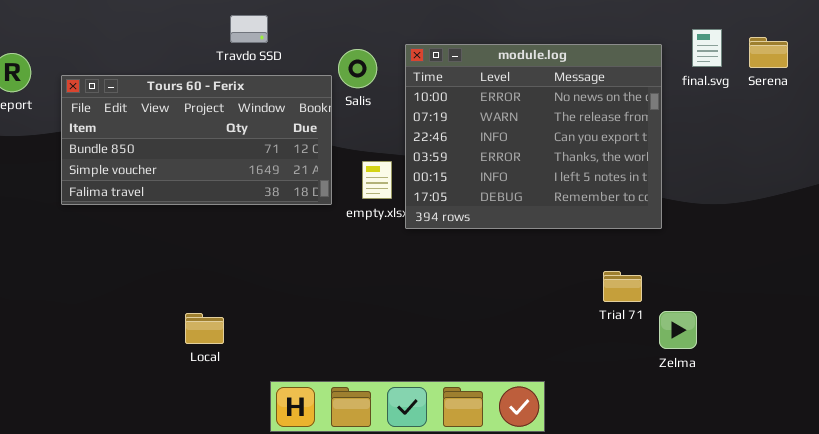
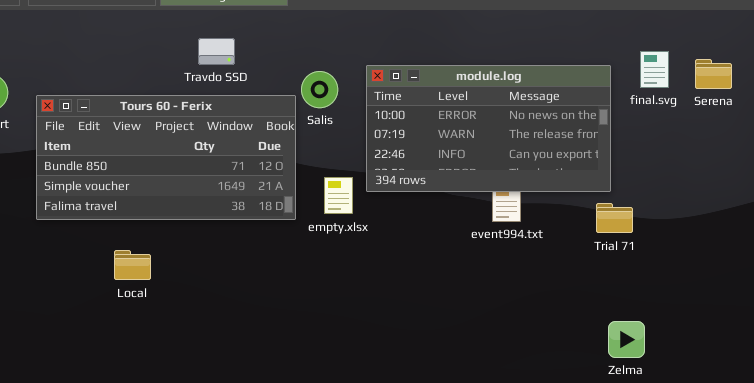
module.log: [405,44,662,229] -> [366,65,611,192], resized
Trial 71: [603,271,642,302] -> [596,203,633,233], moved
Local: [185,313,224,344] -> [114,250,151,280], moved

